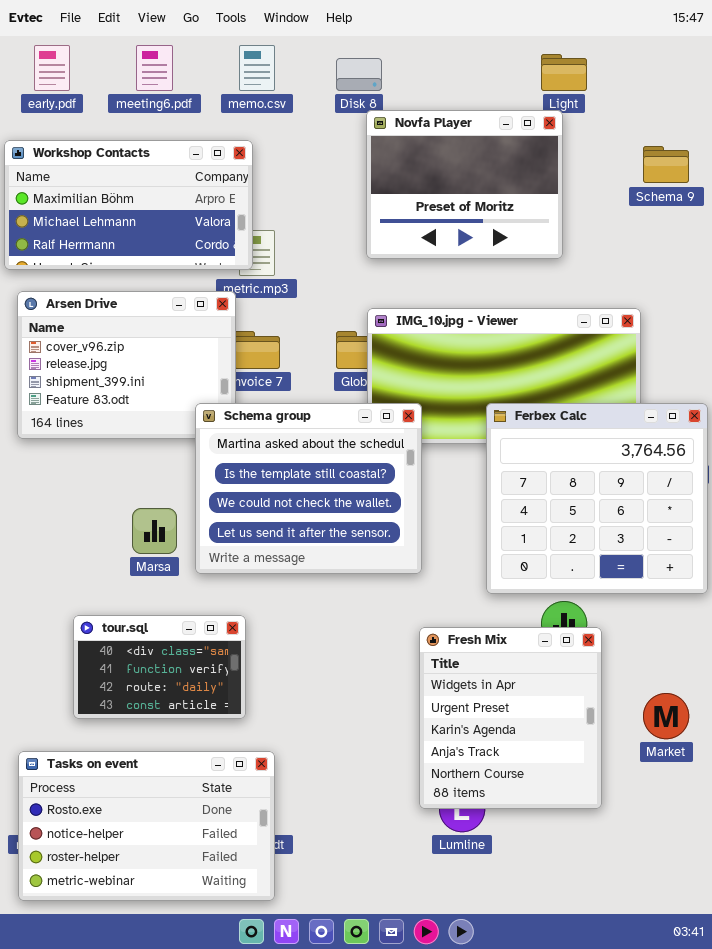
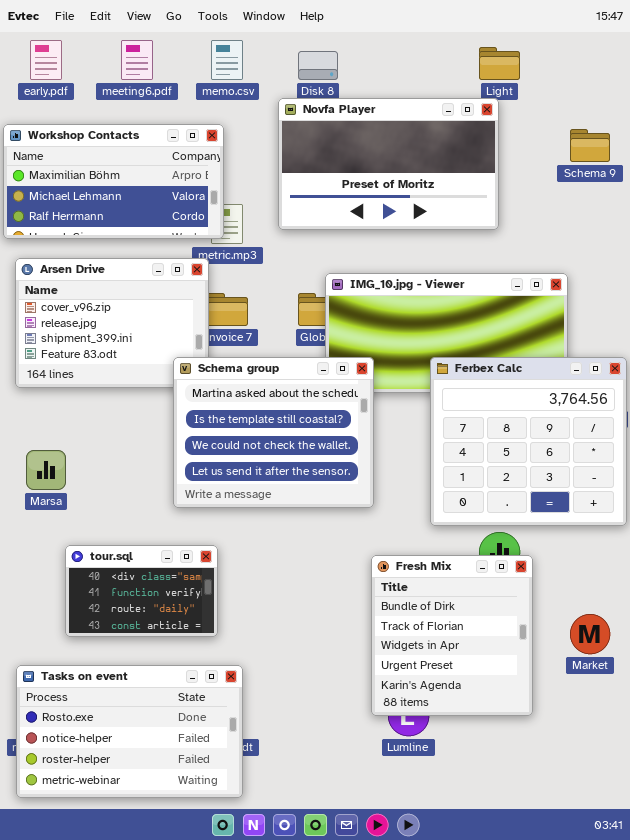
Novfa Player: [366,110,563,259] -> [278,98,499,230], resized
Marsa: [132,508,177,554] -> [26,450,66,490], moved
Fresh Mix: [419,627,602,809] -> [371,555,533,716], scrolled up 2 rows

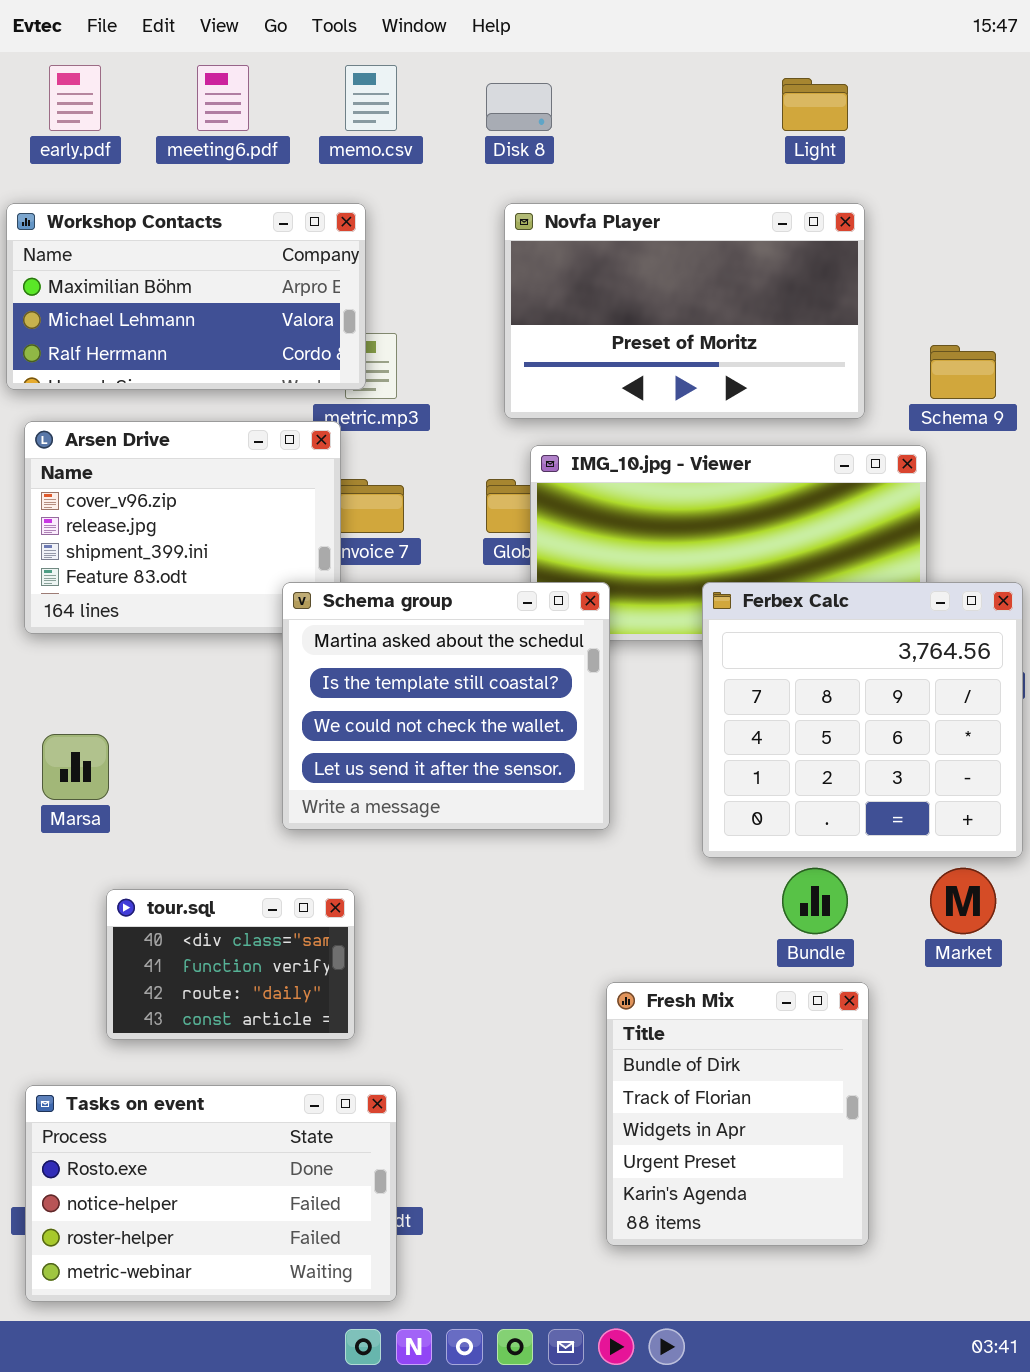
Novfa Player: [278,98,499,230] -> [504,203,865,419], moved
Schema 9: [570,129,610,162] -> [930,345,996,399], moved
Fresh Mix: [371,555,533,716] -> [606,982,869,1246], moved
Market: [570,614,610,654] -> [930,868,996,934], moved

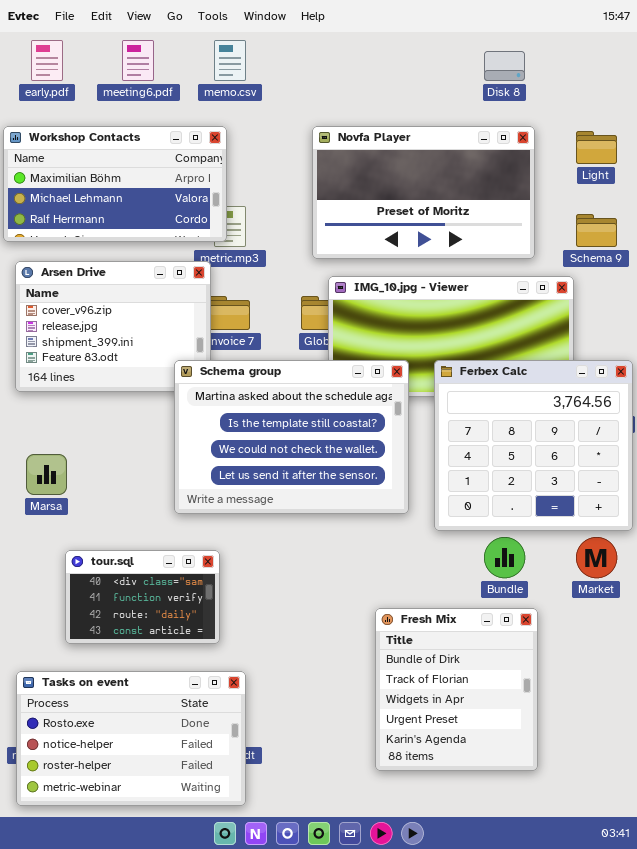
Light: [782,78,848,131] -> [576,131,617,164], moved
Disk 8: [486,83,552,131] -> [484,51,525,81], moved
Schema group: [282,582,610,830] -> [174,360,409,514], resized

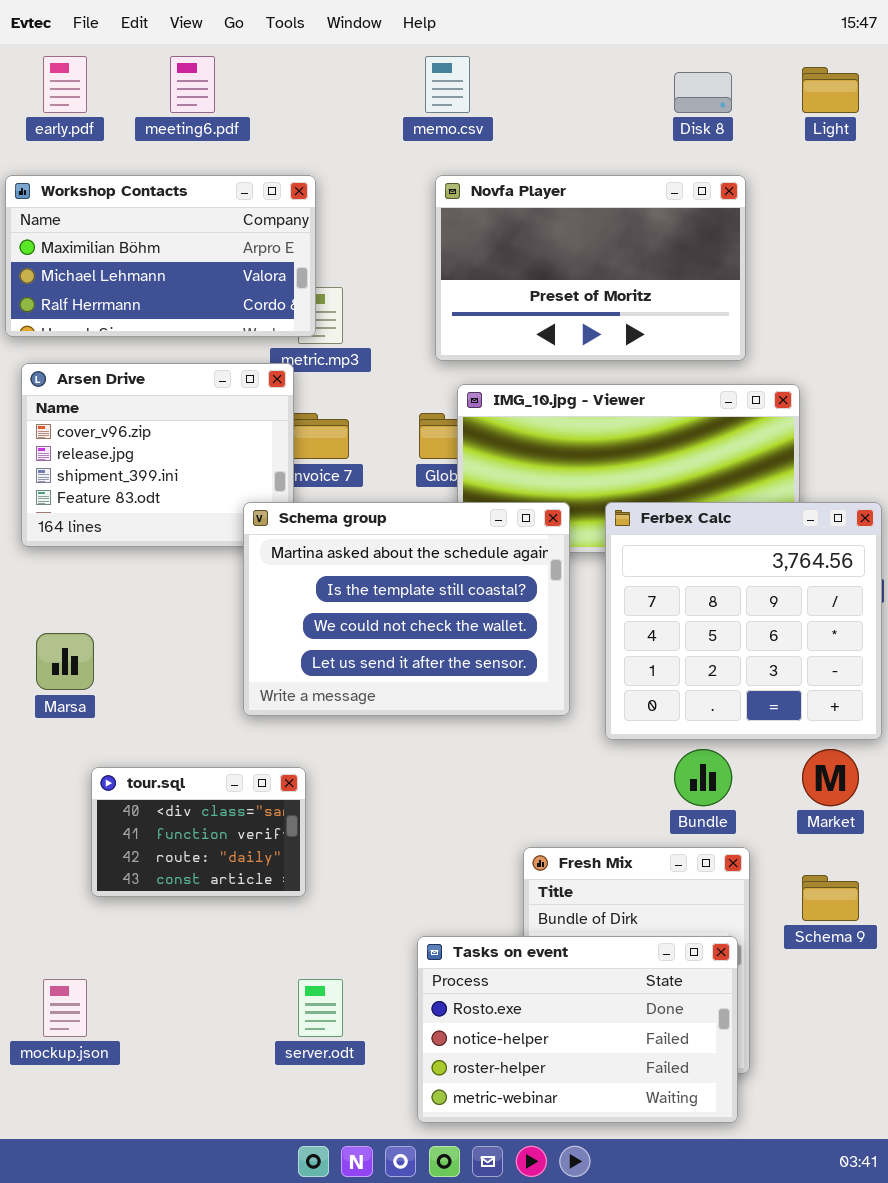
memo.csv: [214,40,246,81] -> [425,56,470,113], moved
Light: [576,131,617,164] -> [802,67,859,113], moved
Schema 9: [576,214,617,247] -> [802,875,859,921], moved
Tasks on event: [16,671,246,806] -> [417,936,738,1123], moved

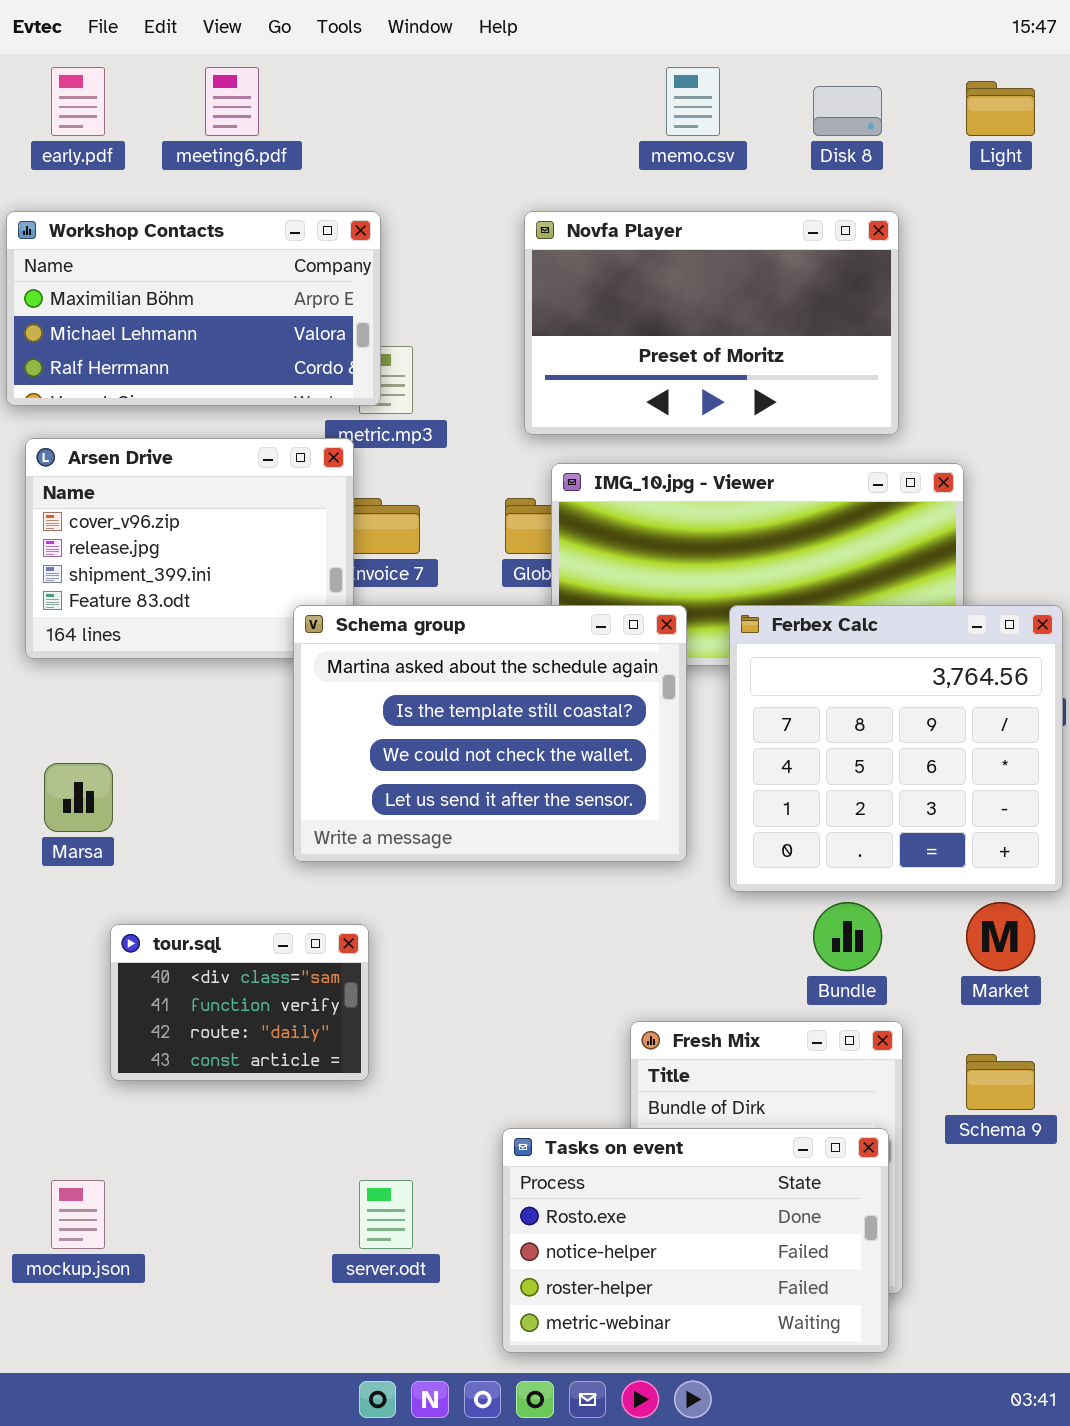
memo.csv: [425,56,470,113] -> [666,67,720,136], moved

